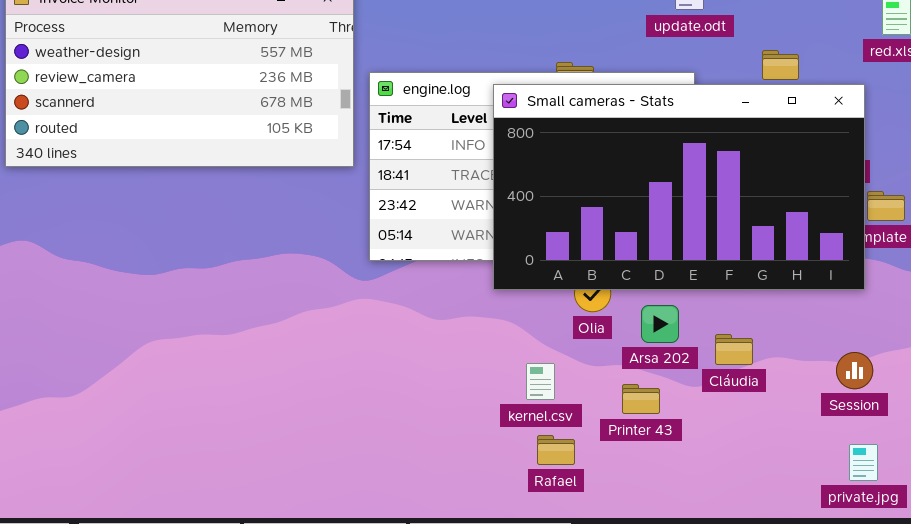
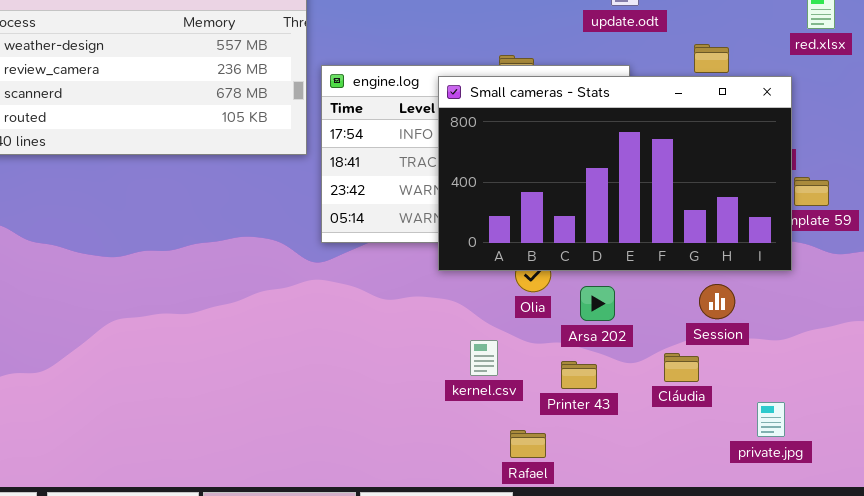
Cláudia: [715,334,753,365] -> [664,353,699,382], moved
Session: [836,352,873,389] -> [699,284,735,319], moved
Rafael: [537,435,575,465] -> [510,430,546,458], moved
private.jpg: [849,444,878,481] -> [757,402,785,437], moved

